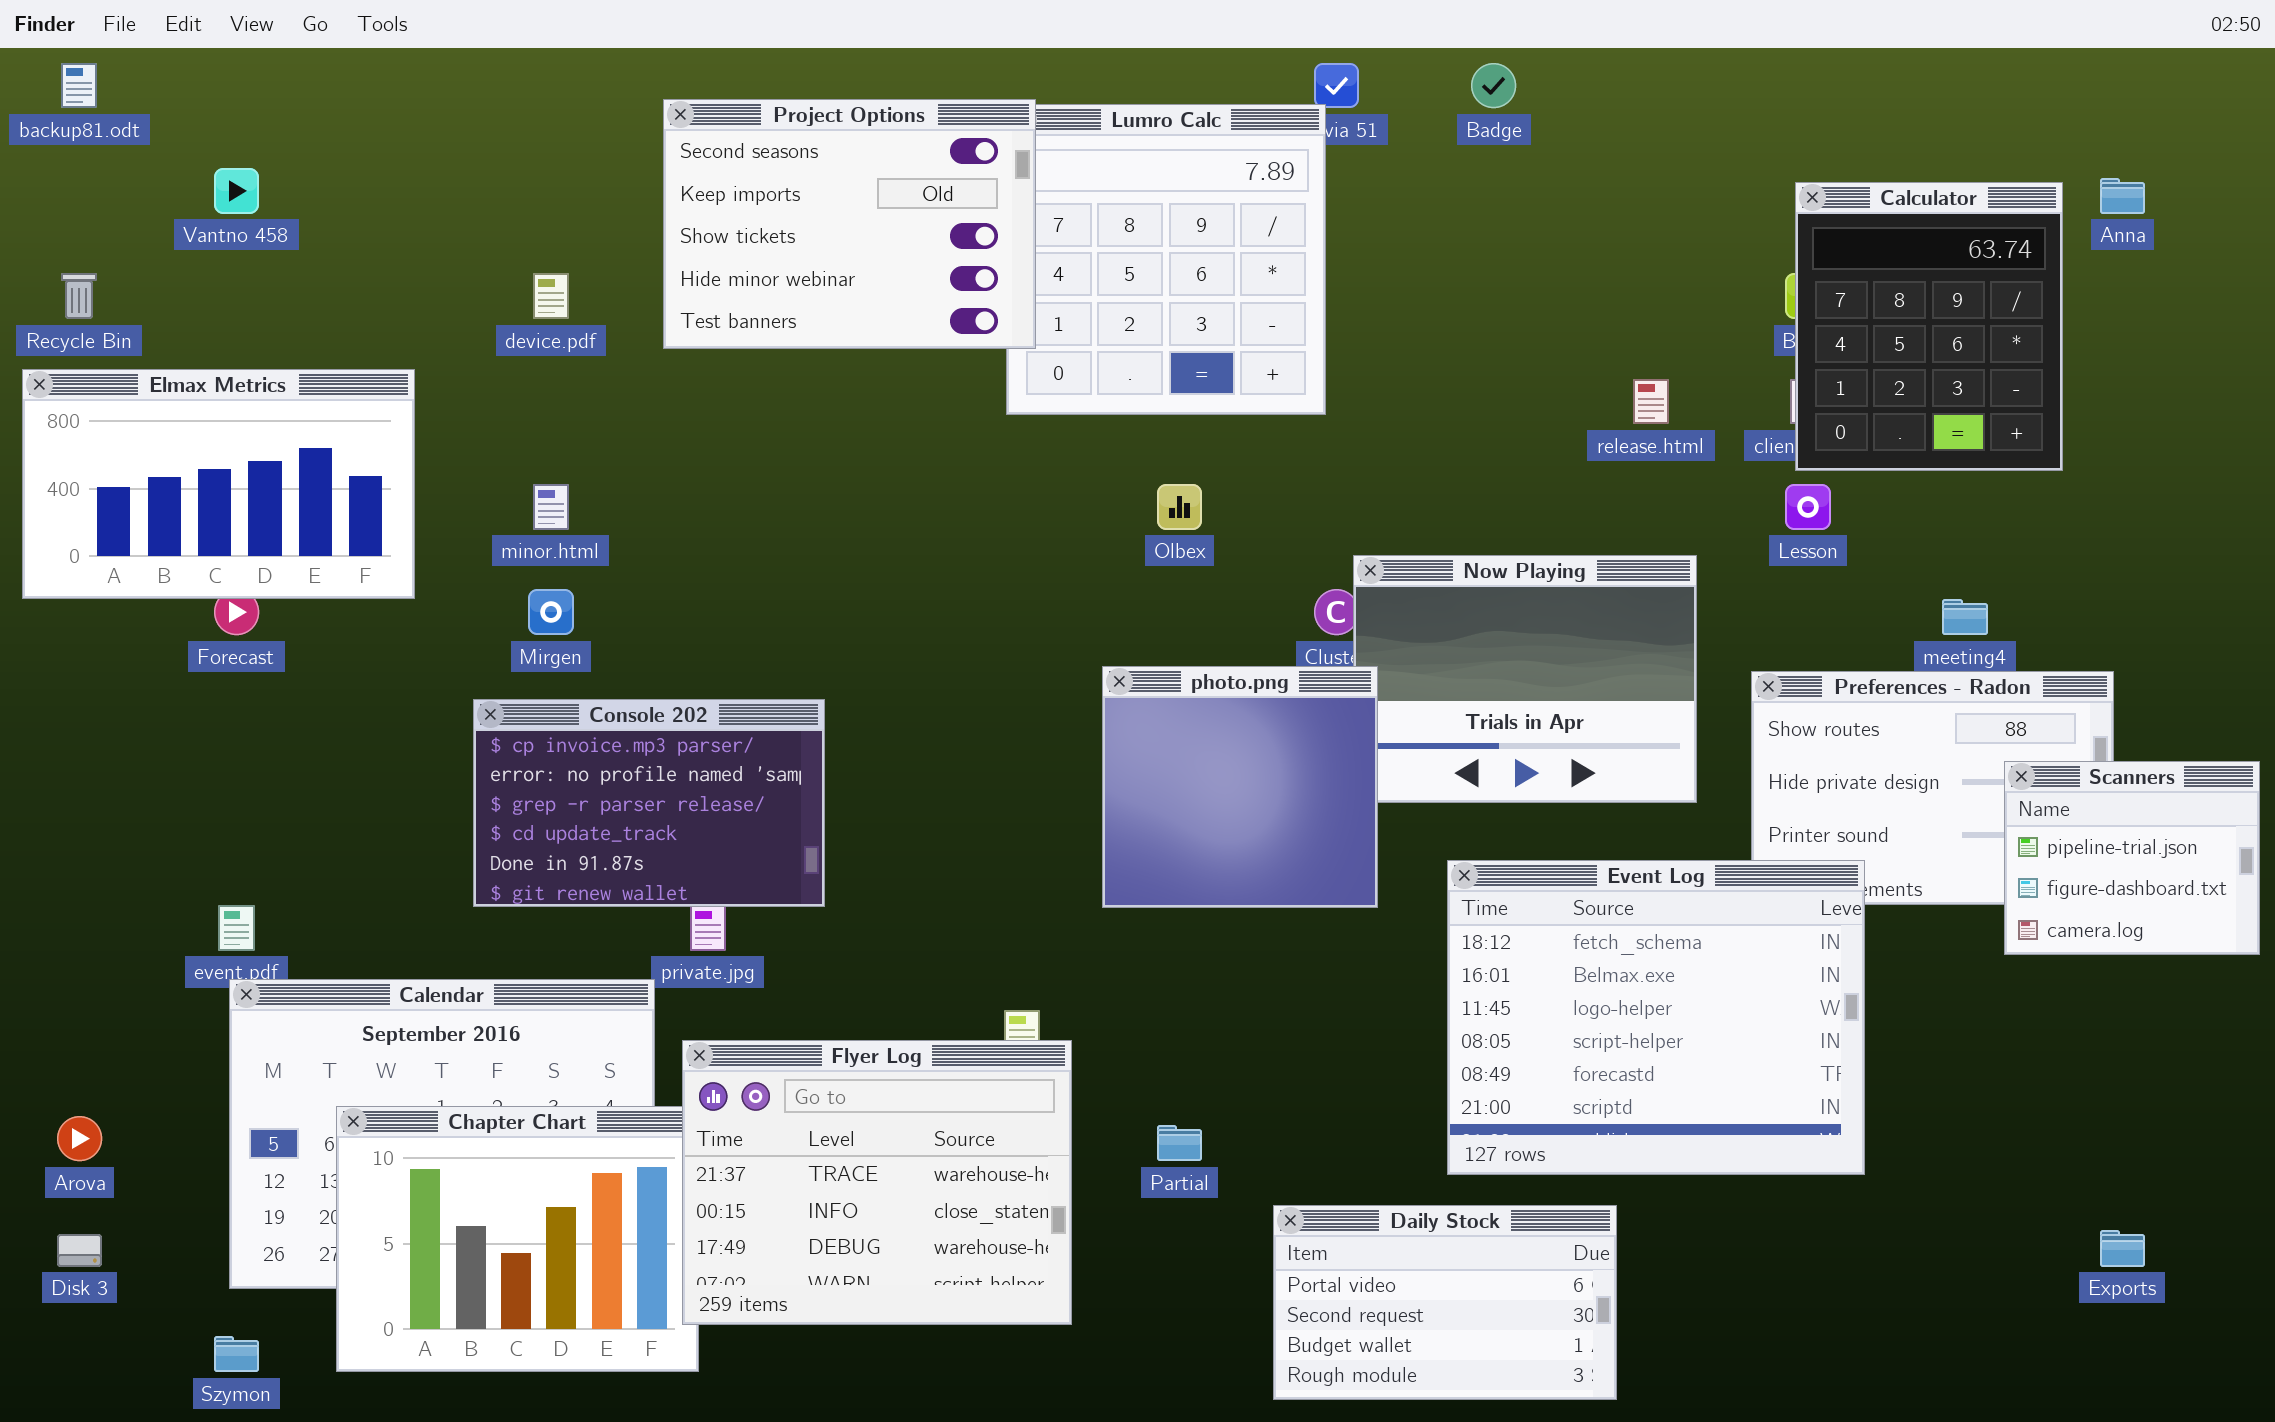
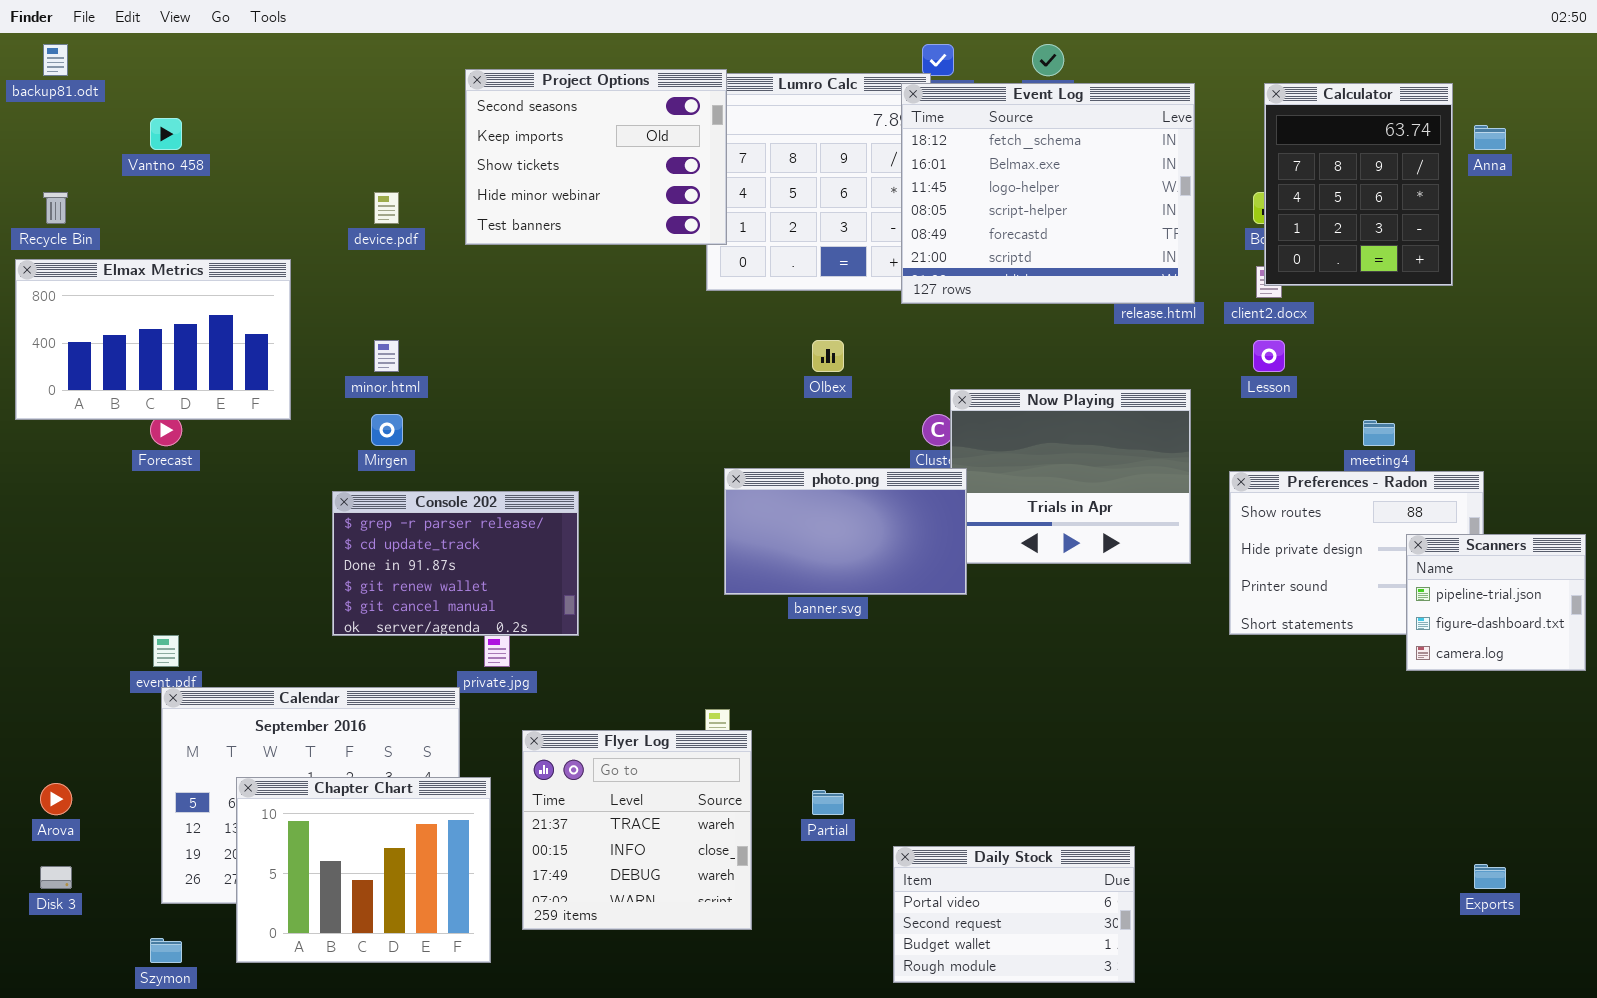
Calculator: [1795,182,2063,471] -> [1264,83,1453,286], moved
photo.png: [1102,666,1378,908] -> [724,468,967,595], resized
Console 202: [473,699,825,907] -> [332,491,579,636], scrolled down 2 rows
Event Log: [1447,860,1865,1175] -> [901,83,1195,304], moved
Flyer Log: [682,1040,1072,1325] -> [522,730,752,930], resized

